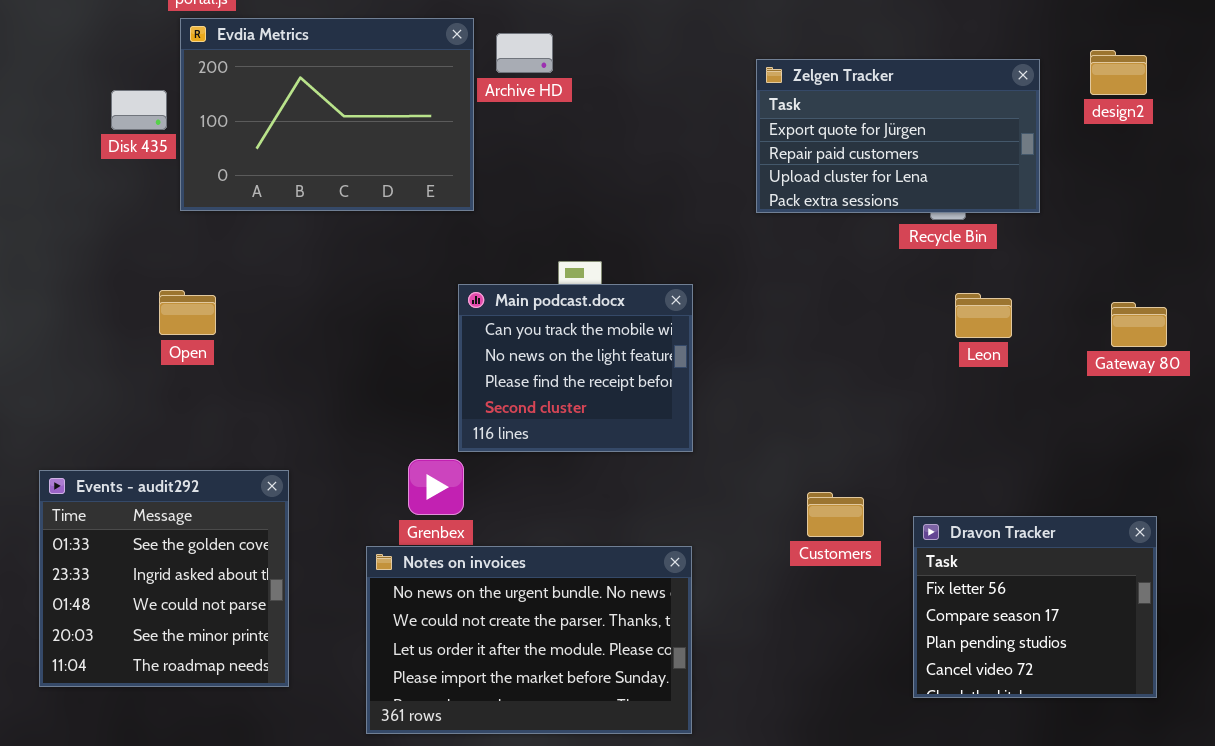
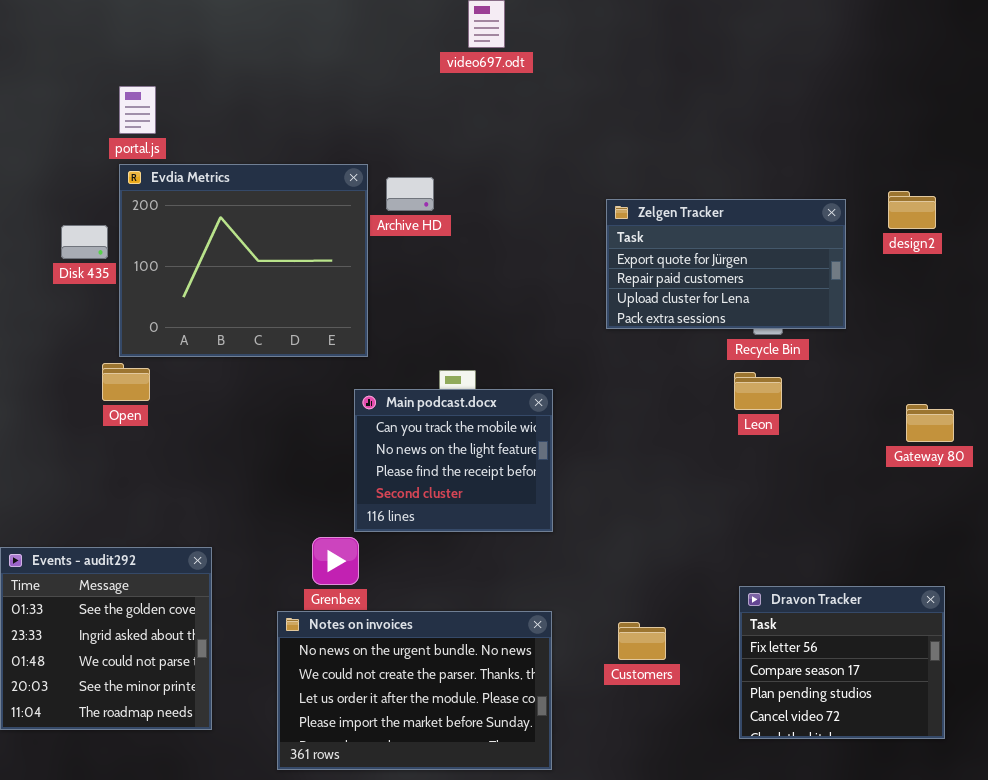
Evdia Metrics: [180,18,474,211] -> [119,164,368,357], resized
Open: [159,290,216,335] -> [102,363,150,401], moved
Leon: [955,293,1012,338] -> [734,372,782,410], moved
Customers: [807,492,864,537] -> [618,622,666,660], moved

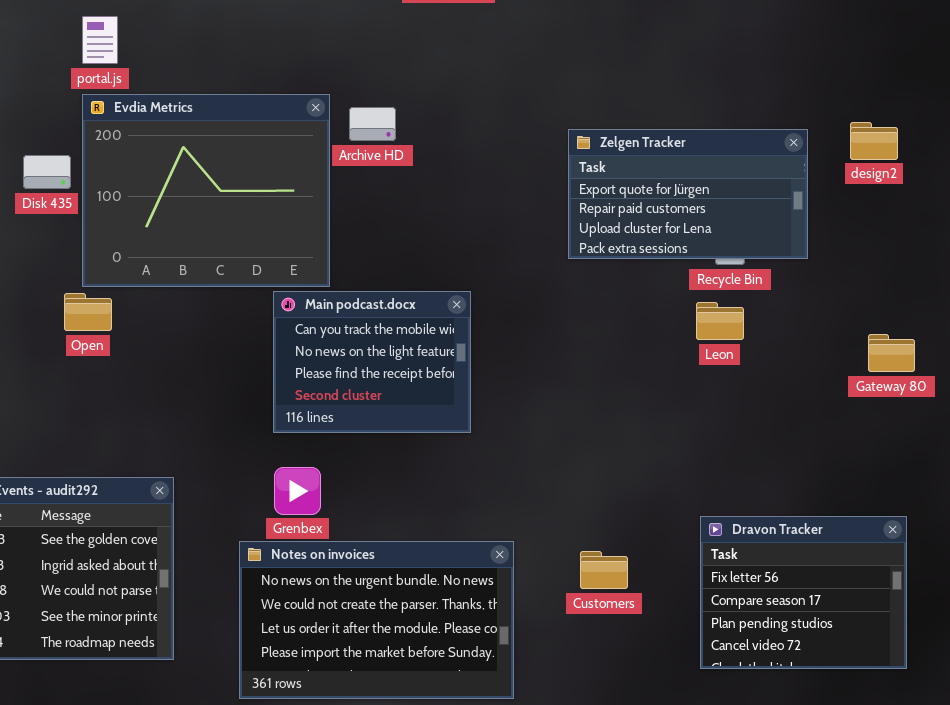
Main podcast.docx: [354,389,553,532] -> [273,291,471,433], moved

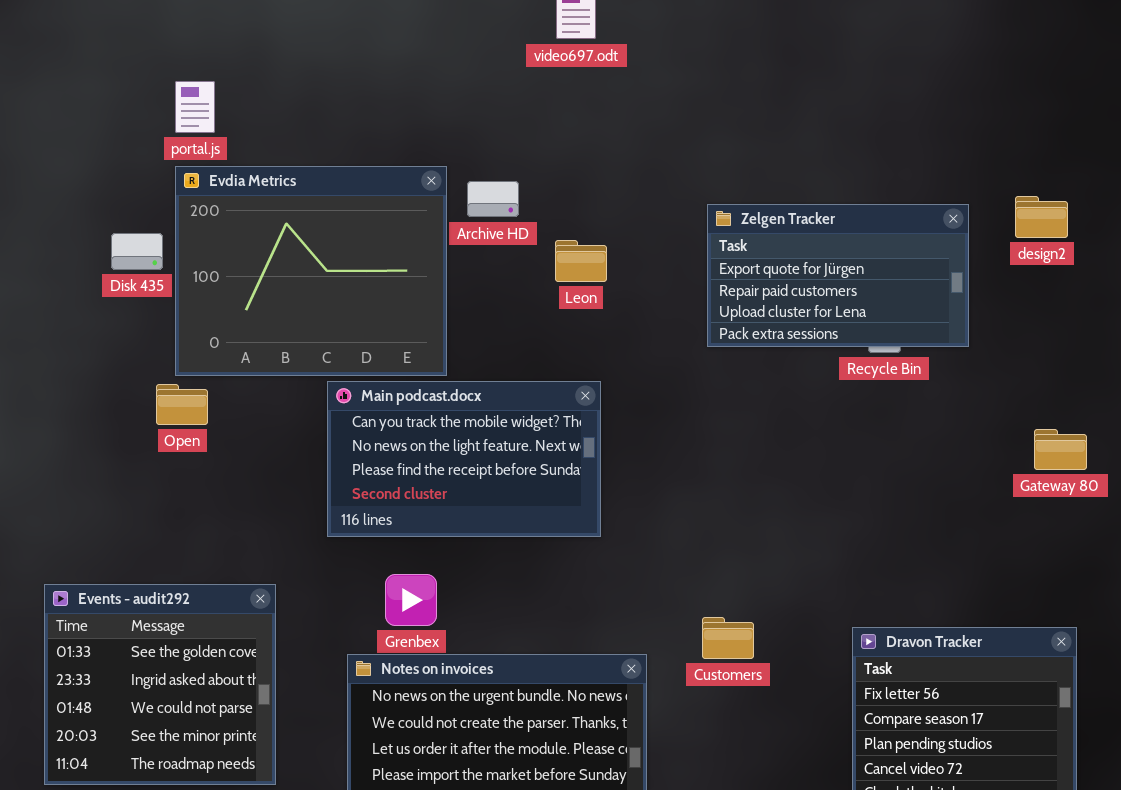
Main podcast.docx: [273,291,471,433] -> [327,381,601,537], resized
Leon: [696,302,744,340] -> [555,240,607,282], moved
Customers: [580,551,628,589] -> [702,617,754,659], moved

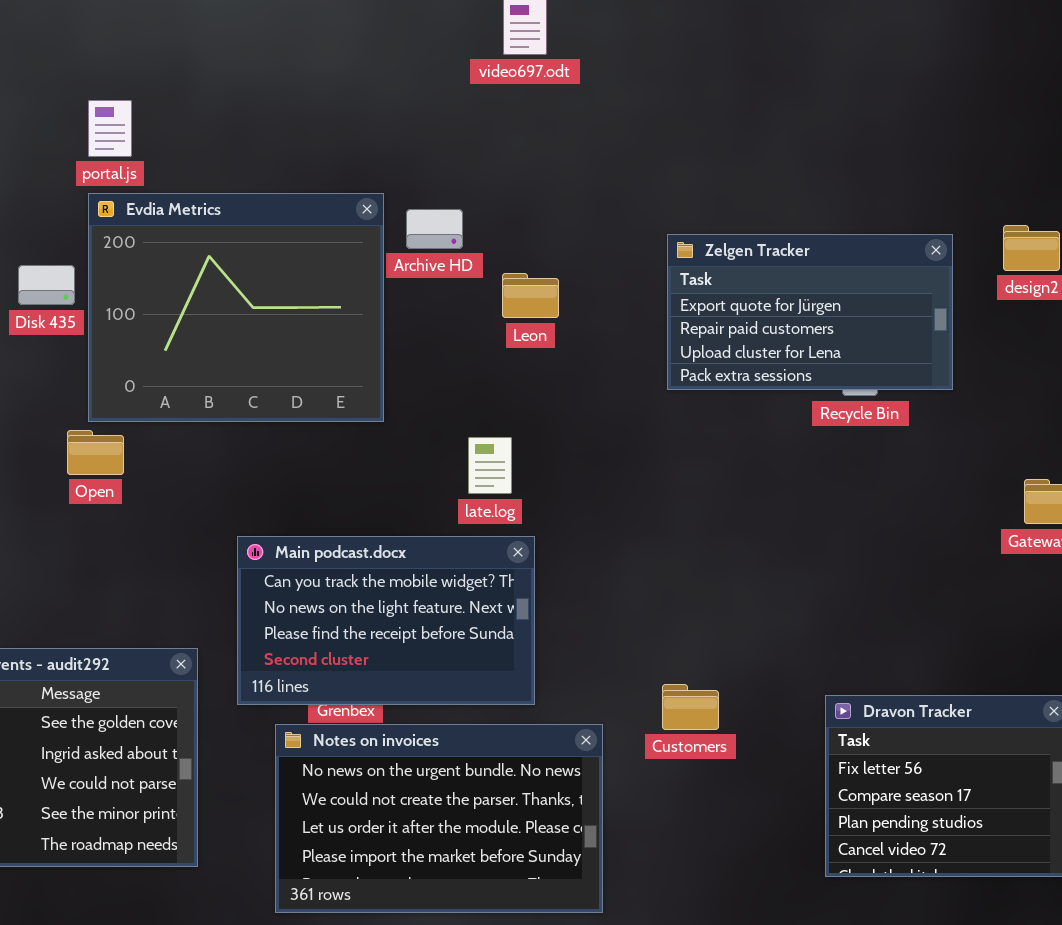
Main podcast.docx: [327,381,601,537] -> [237,536,535,705], moved

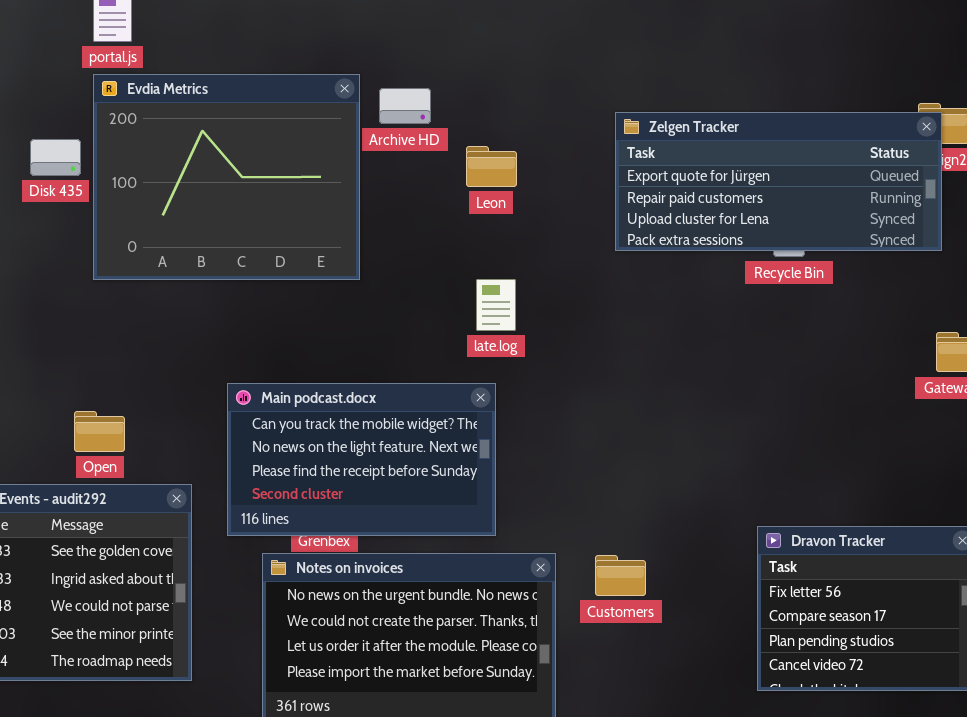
Zelgen Tracker: [667,234,953,390] -> [615,112,942,251], resized
Open: [67,430,124,475] -> [74,411,125,452], moved
late.log: [468,437,512,494] -> [476,279,516,331], moved
Customers: [662,684,719,730] -> [595,555,646,596], moved

